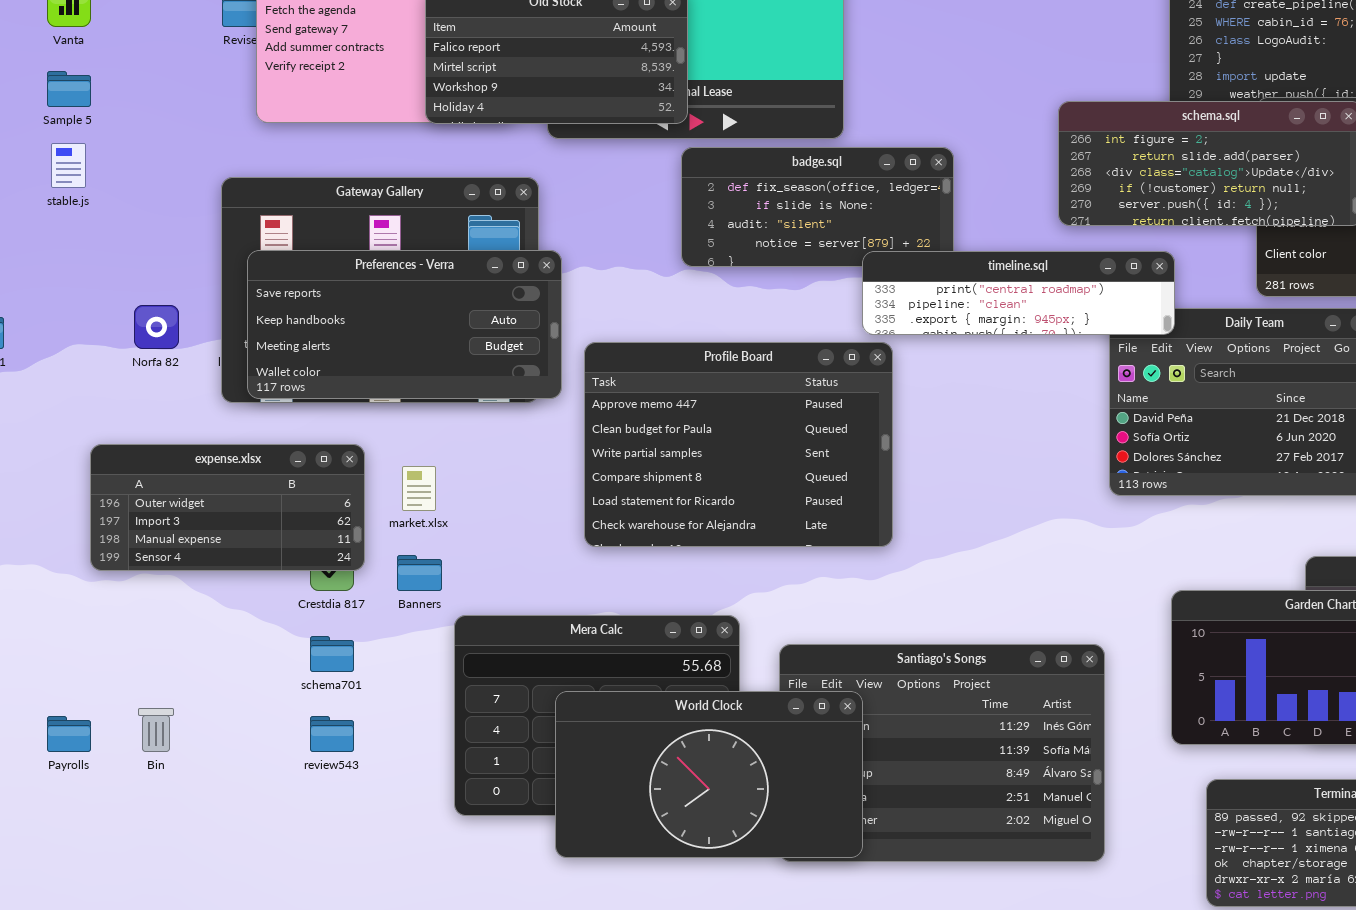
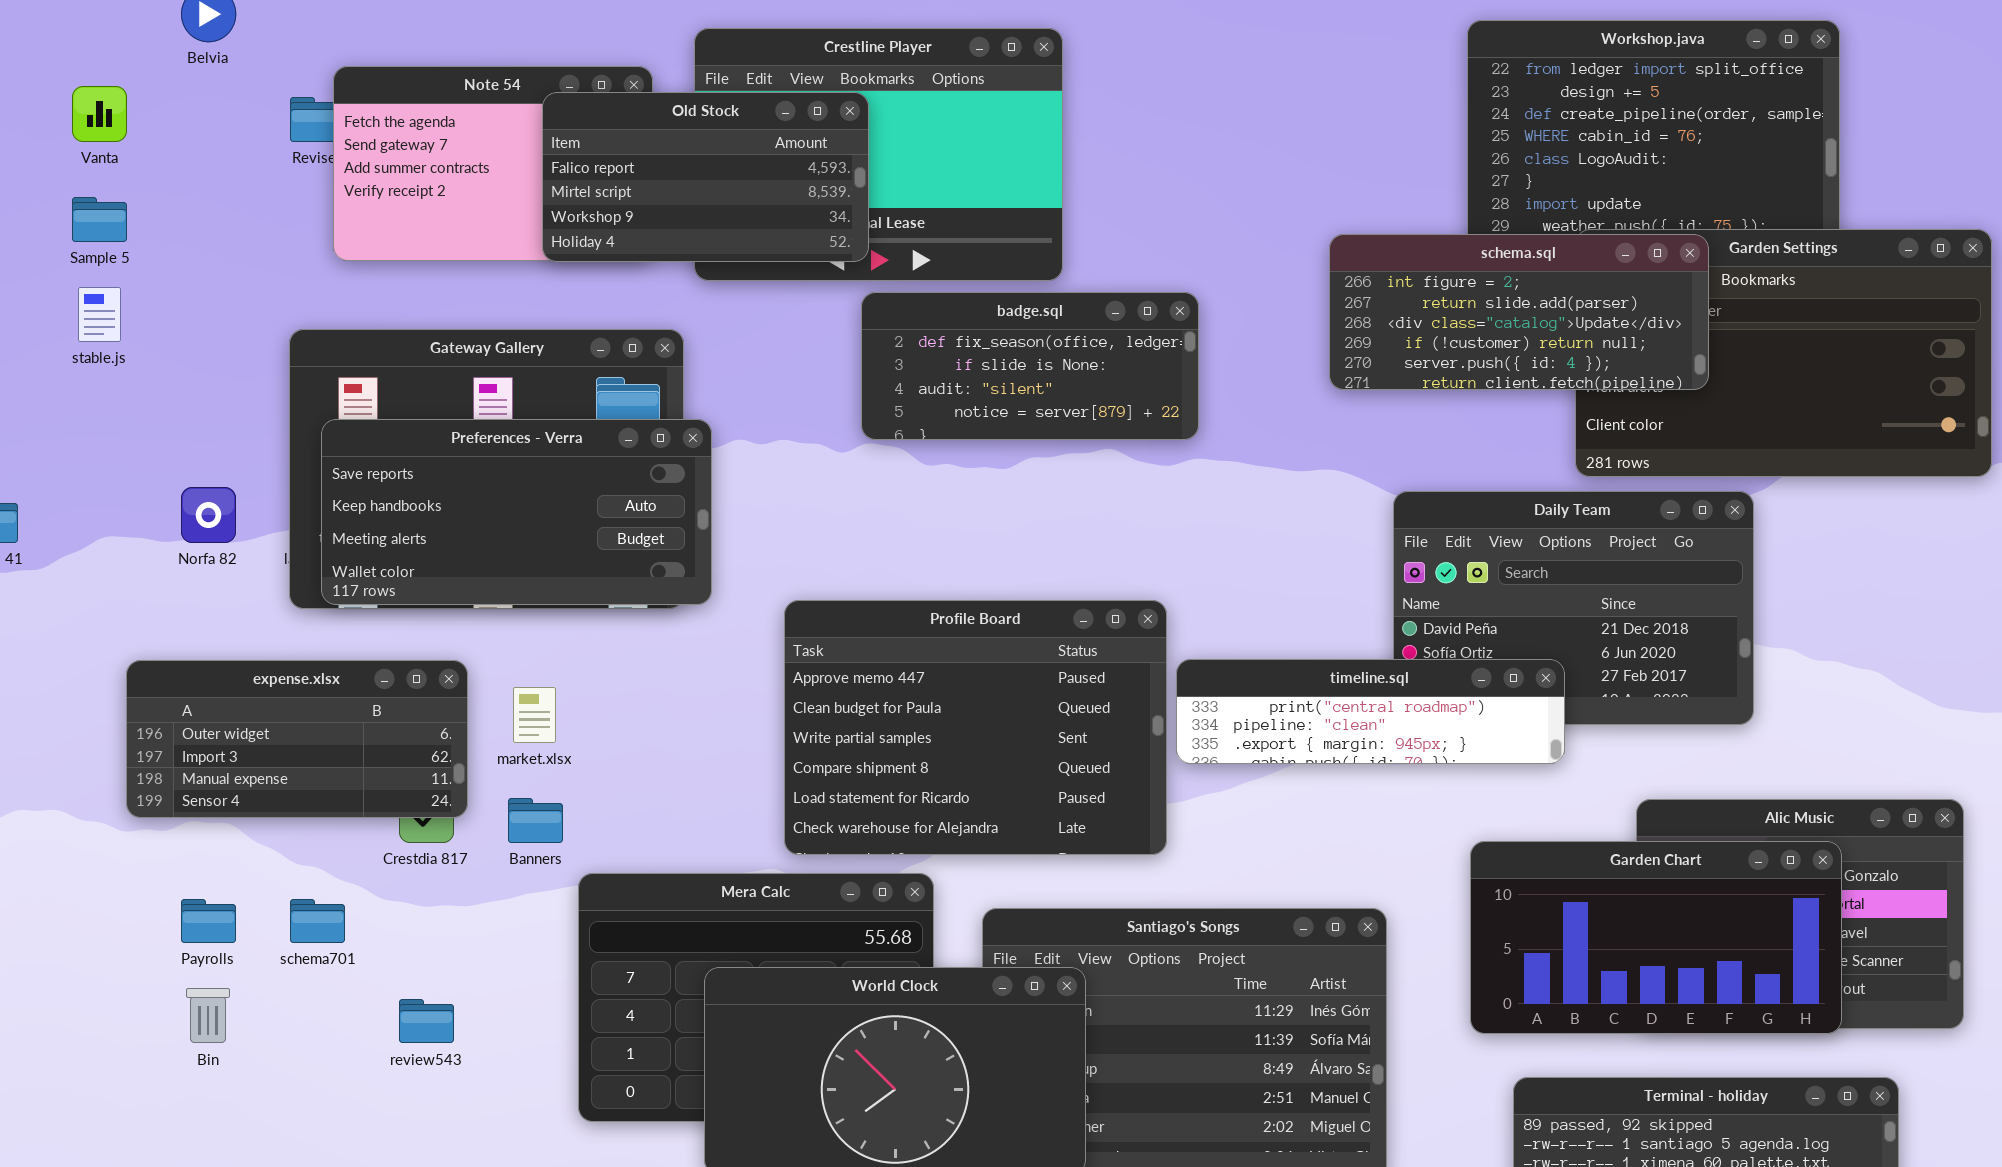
timeline.sql: [862,251,1175,335] -> [1176,659,1565,764], moved
Profile Board: [584,342,893,547] -> [784,600,1167,855], moved
schema701: [310,636,354,672] -> [290,899,345,943], moved
Payrolls: [47,716,91,752] -> [181,899,236,943], moved

